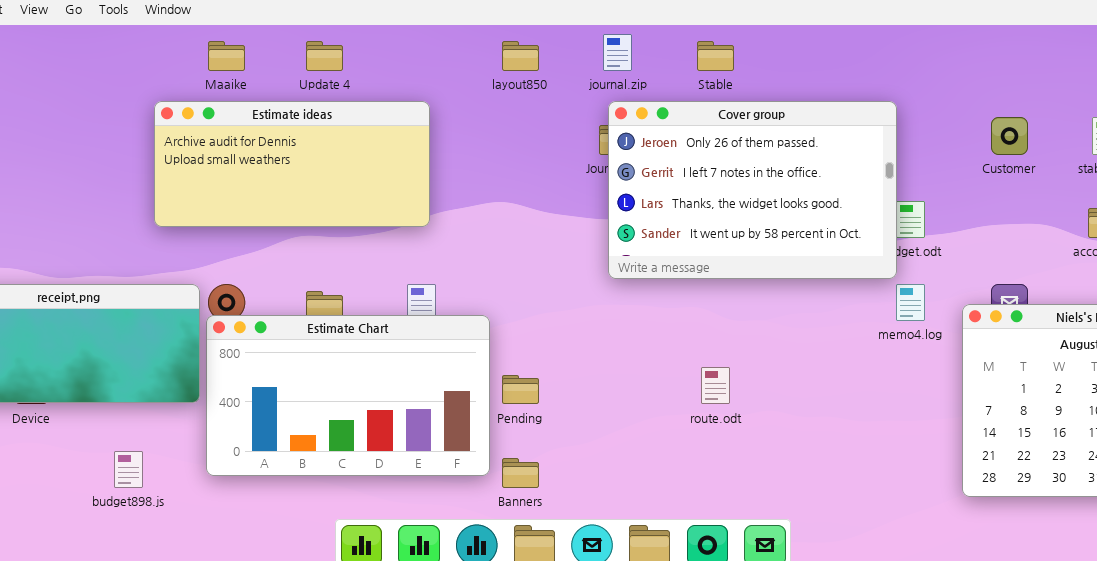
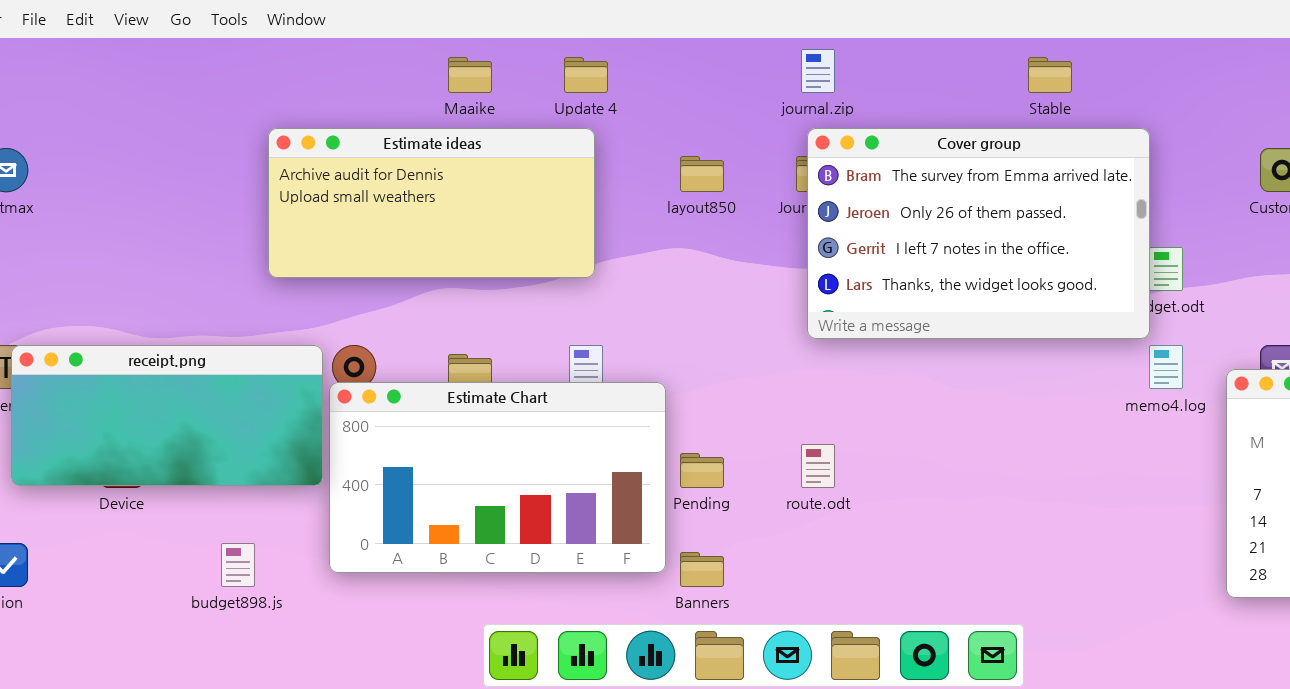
Maaike: [208,41,245,71] -> [448,57,492,93], moved
Update 4: [306,41,343,71] -> [564,57,608,93], moved
layout850: [502,41,539,71] -> [680,156,724,192], moved
Stable: [697,41,734,71] -> [1028,57,1072,93], moved
Cover group: [608,101,897,279] -> [807,128,1150,339], scrolled up 1 row
route.odt: [701,367,730,404] -> [801,444,835,488], moved

